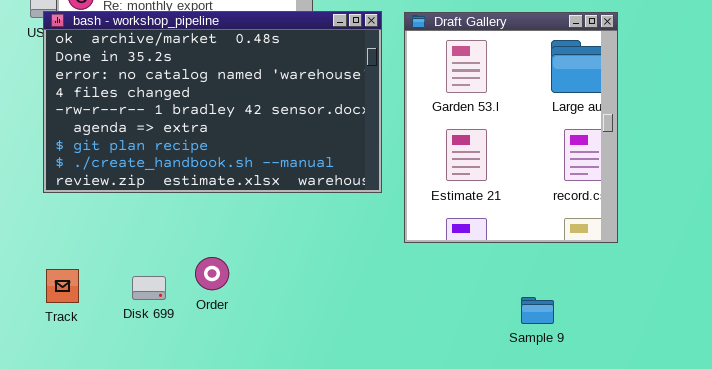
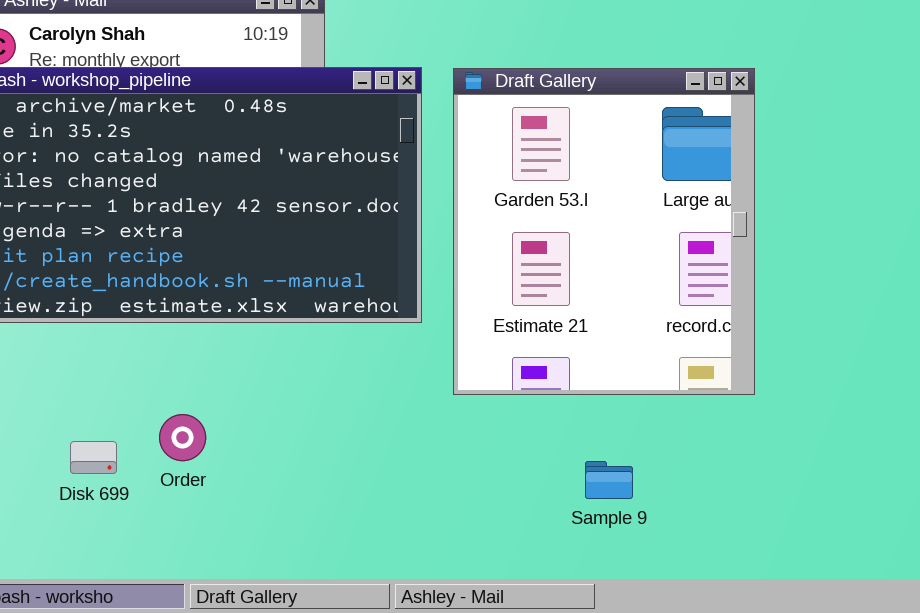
Sample 9: [521,297,554,324] -> [585,461,633,499], moved

